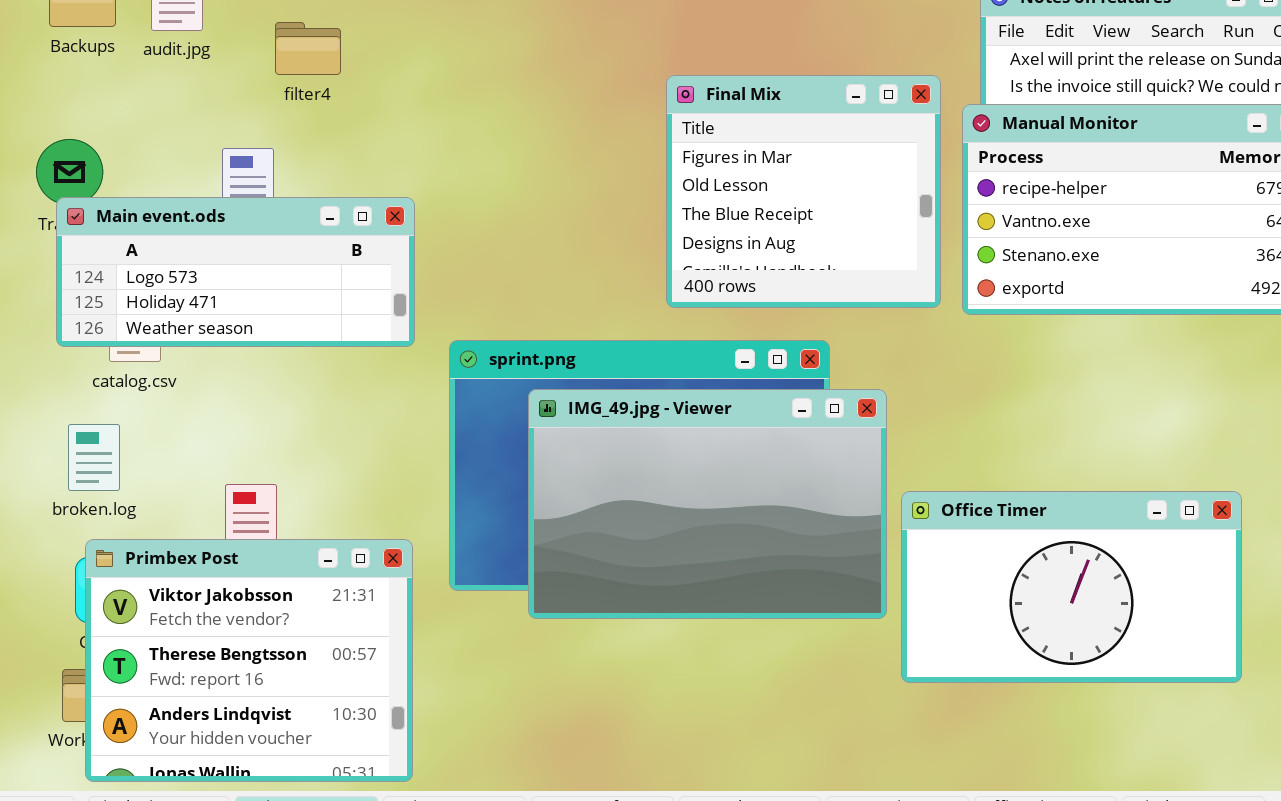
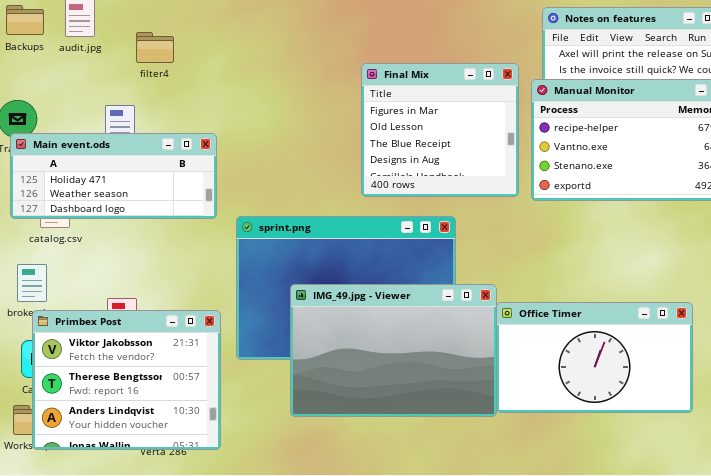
Main event.ods: [56,197,415,347] -> [10,133,217,219], scrolled down 1 row
IMG_49.jpg - Viewer: [528,389,887,619] -> [290,284,497,417], moved
Primbex Post: [85,539,413,782] -> [32,310,221,450], moved

